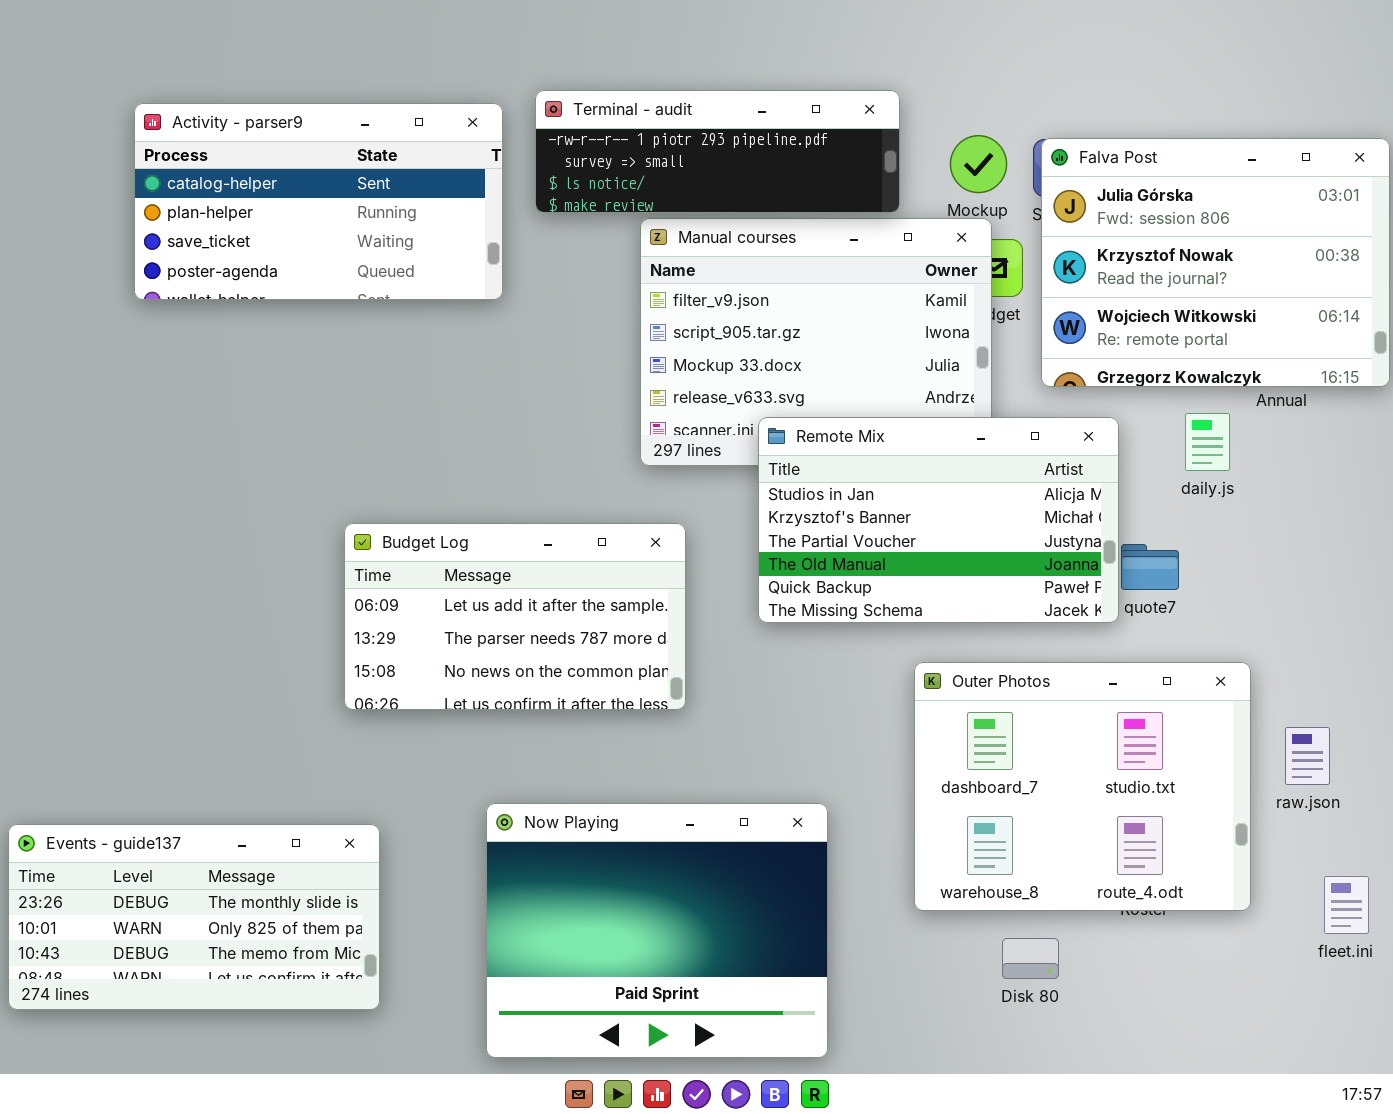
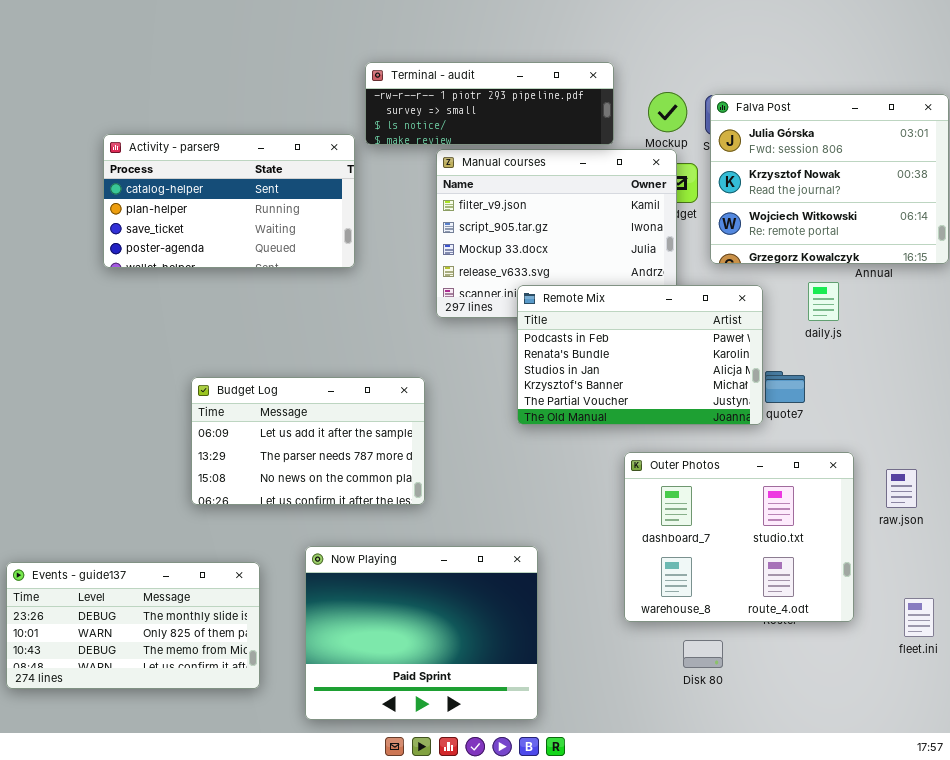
Activity - parser9: [134,103,503,300] -> [103,134,355,268], moved
Remote Mix: [758,417,1119,623] -> [517,285,763,425], scrolled up 2 rows
Budget Log: [344,523,686,710] -> [191,377,425,505], moved
raw.json: [1285,727,1330,785] -> [886,469,917,508], moved
Now Playing: [486,803,828,1058] -> [305,546,538,720], moved

